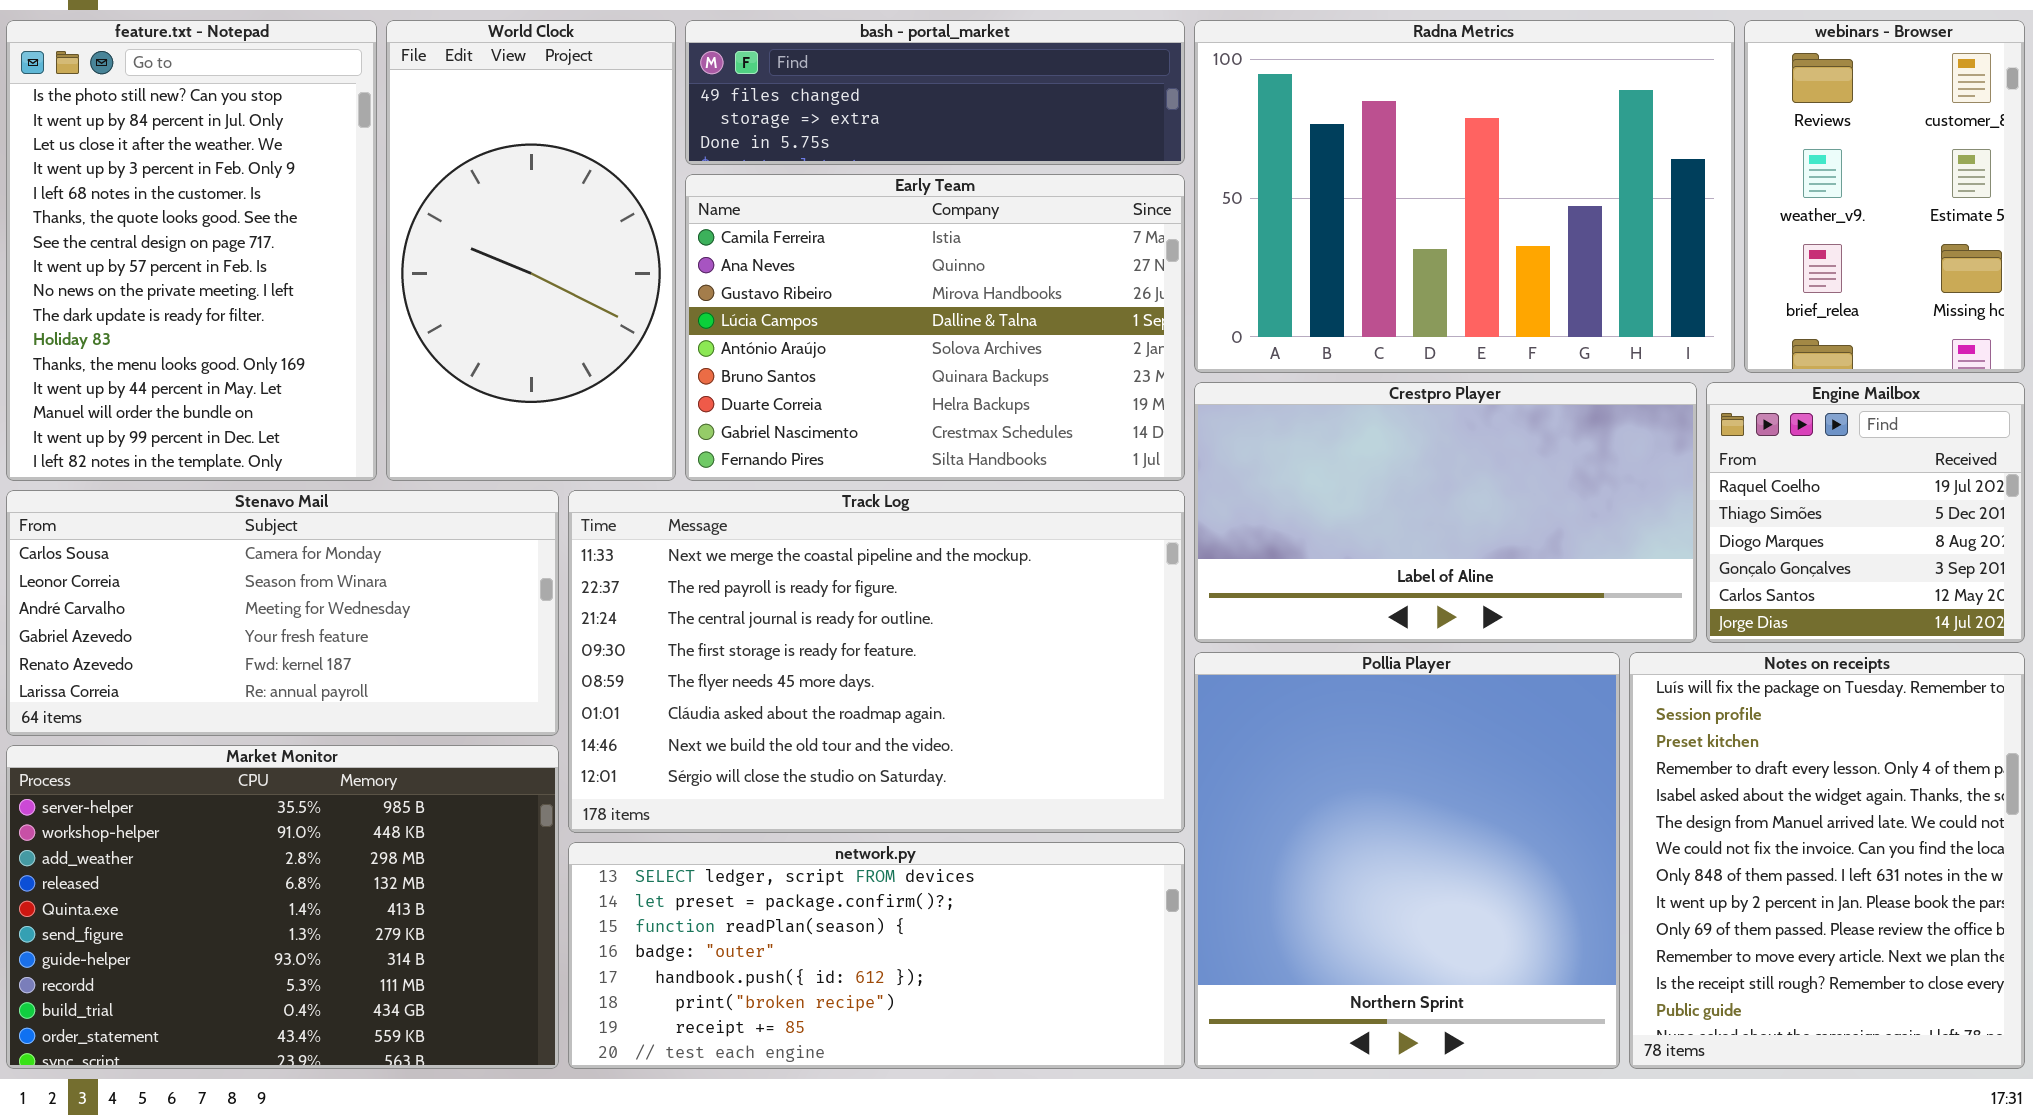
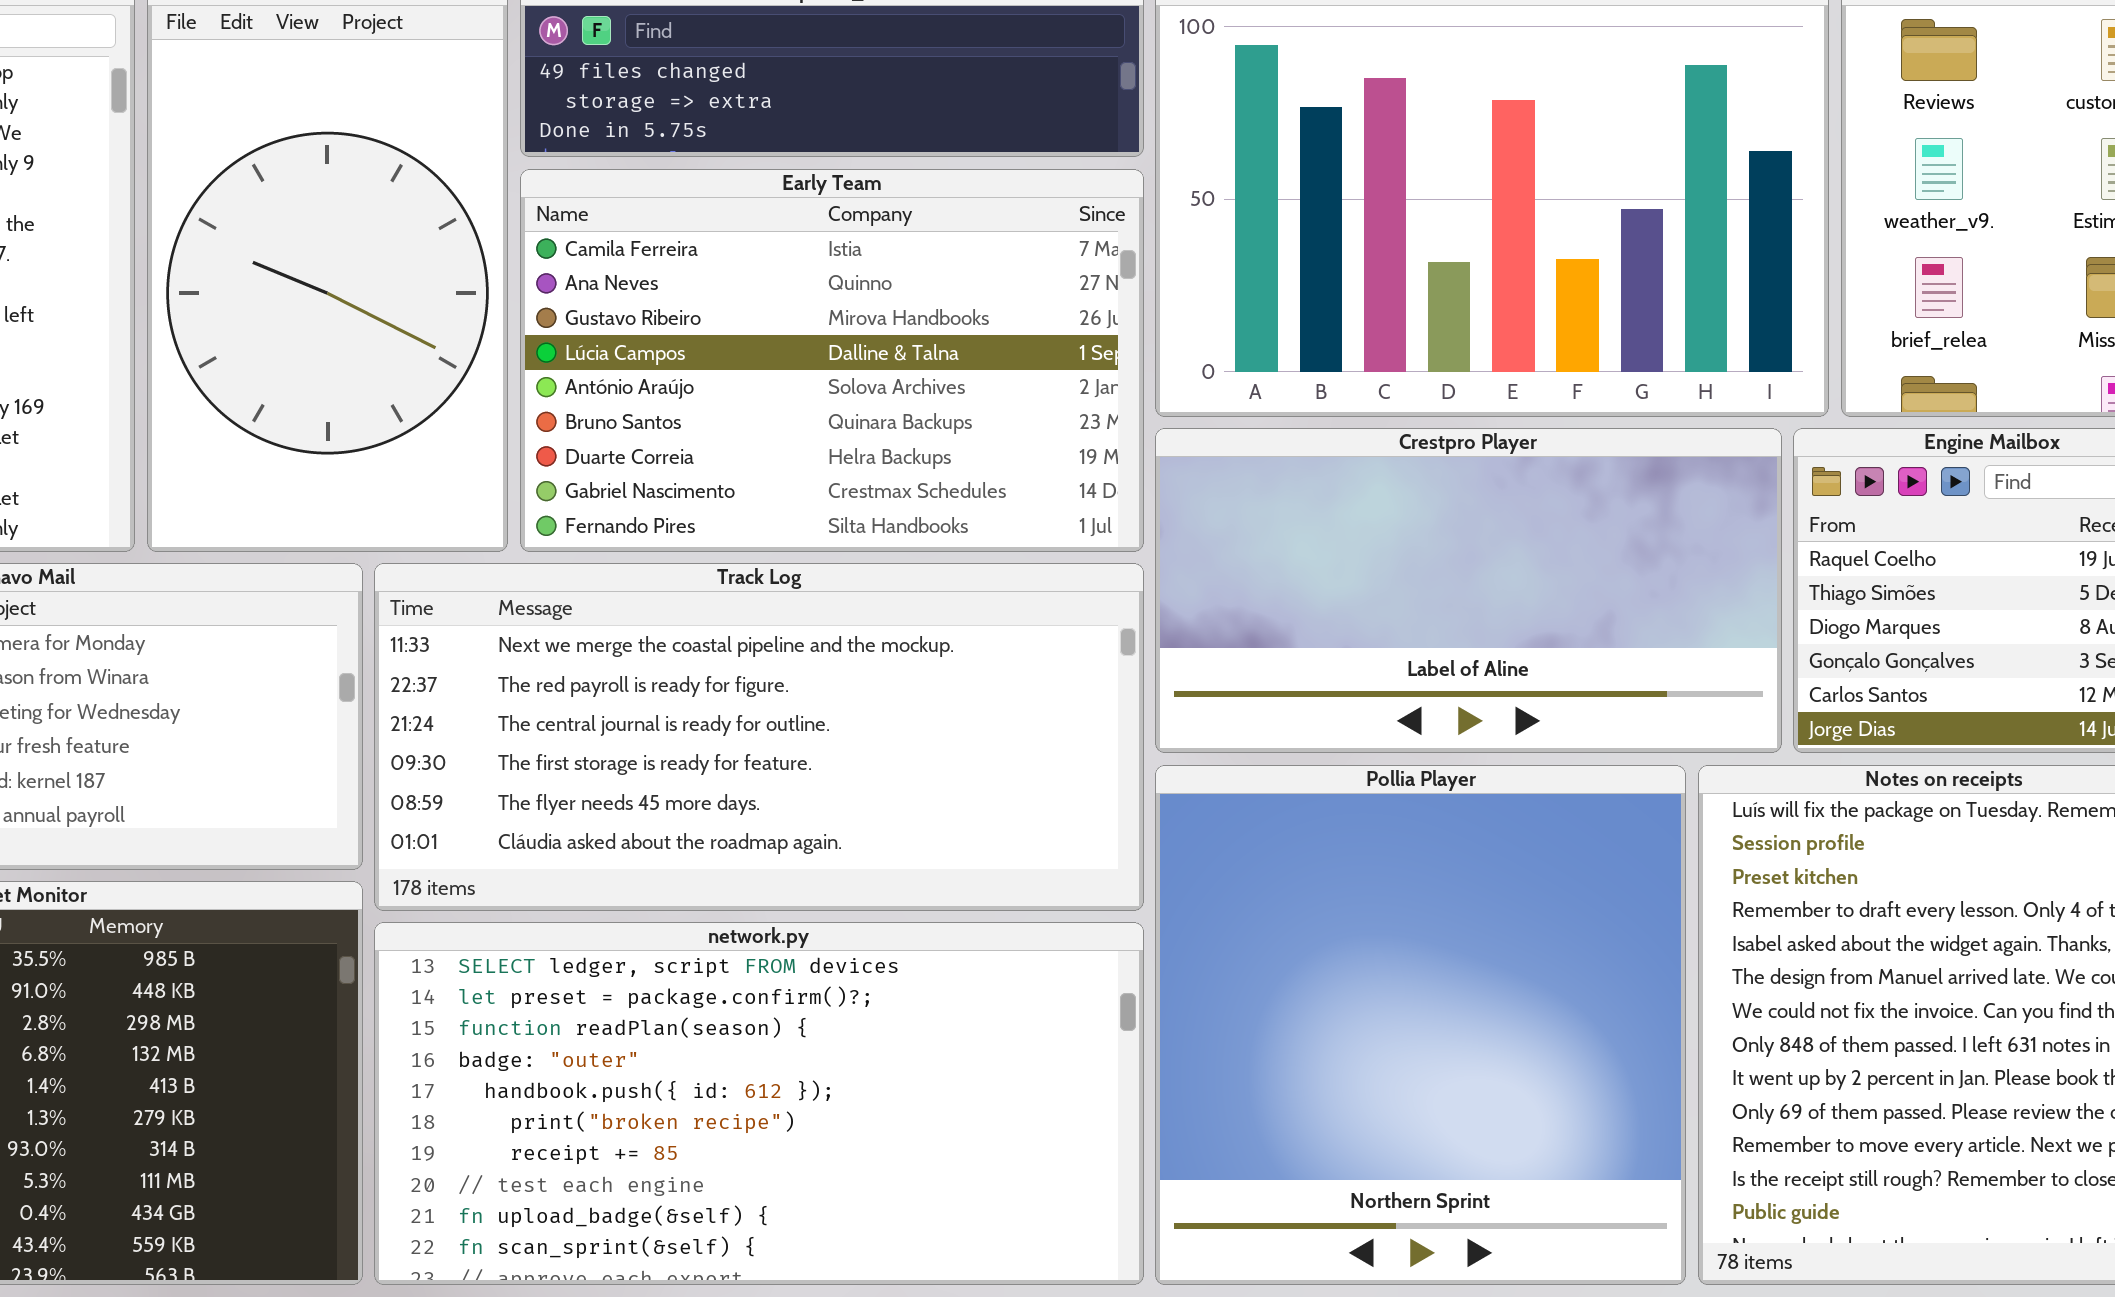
Track Log: [568,490,1185,833] -> [374,563,1144,911], resized
network.py: [568,842,1185,1069] -> [374,922,1144,1285], resized

